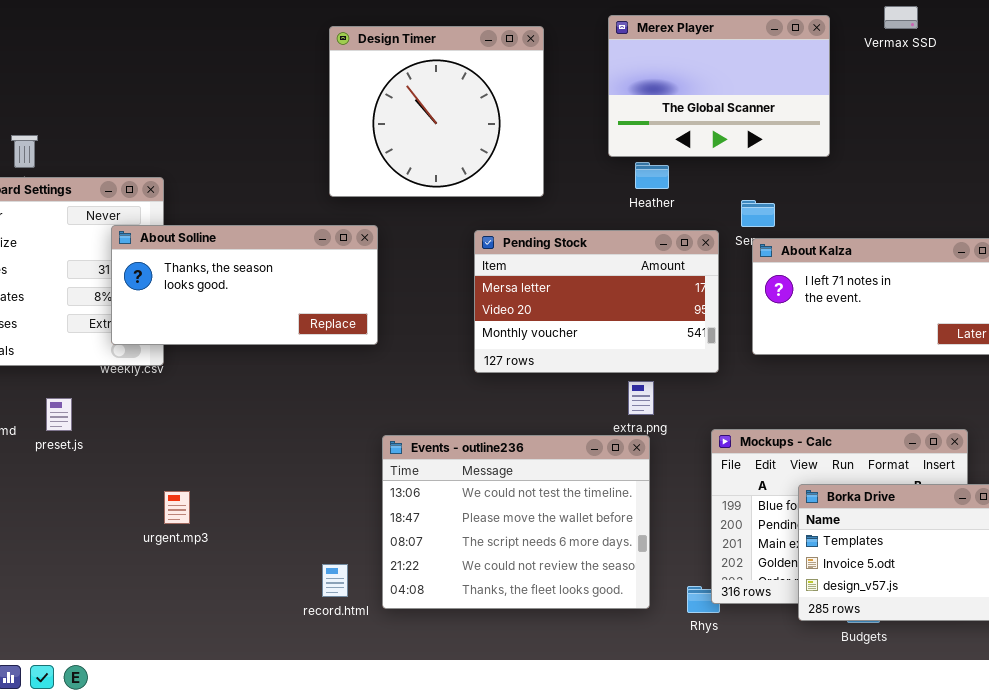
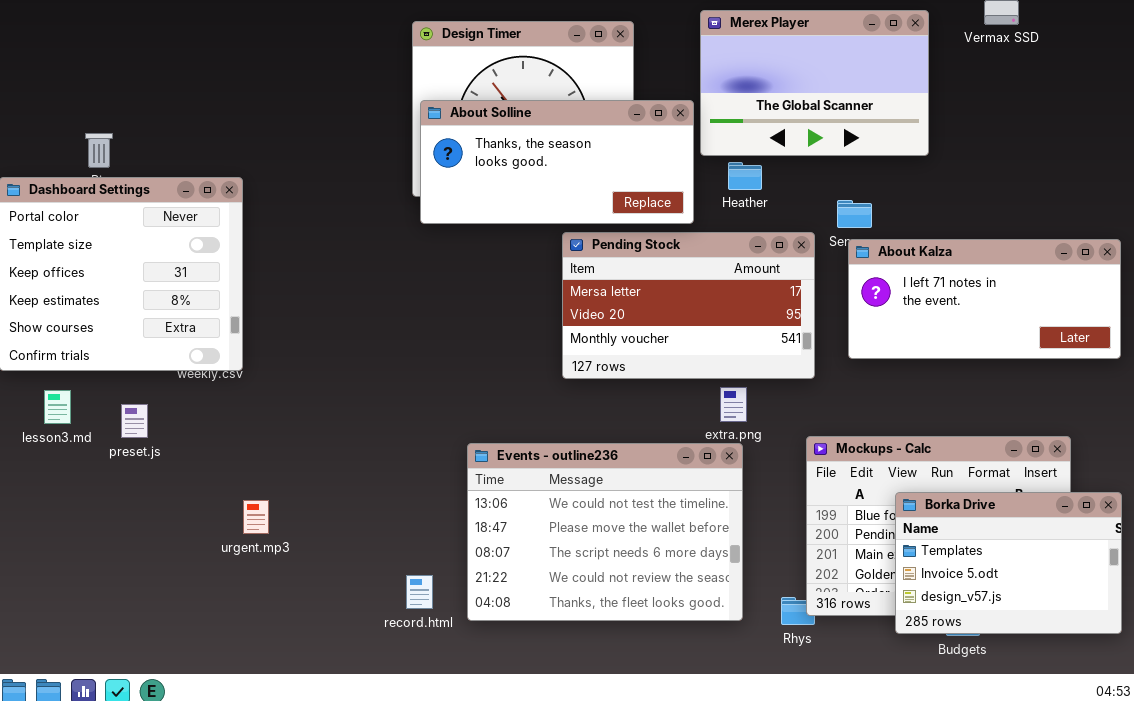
About Solline: [111,225,378,345] -> [420,100,694,224], moved

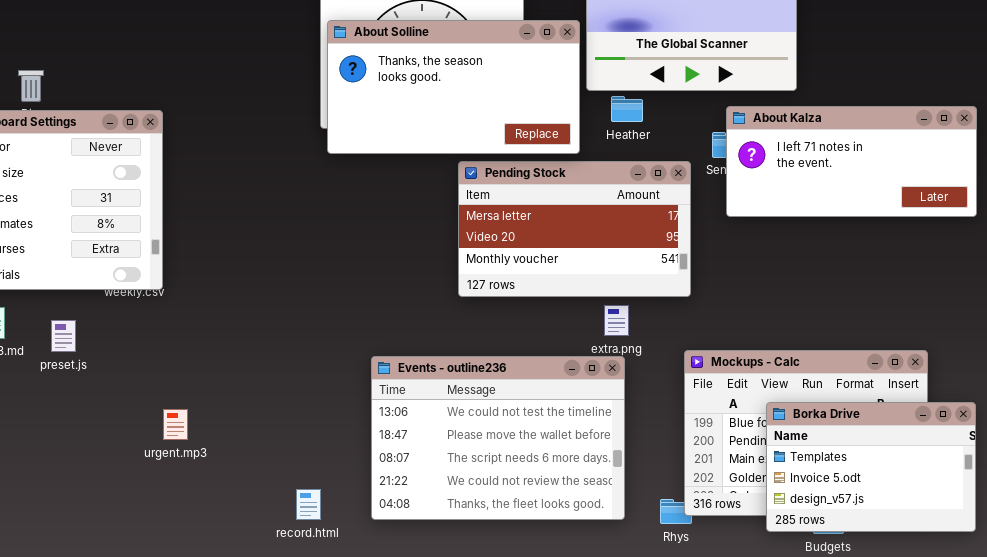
About Solline: [420,100,694,224] -> [327,20,580,154], resized
About Kalza: [848,239,1121,359] -> [726,106,977,217], moved
record.html: [406,575,433,609] -> [296,489,321,520], moved

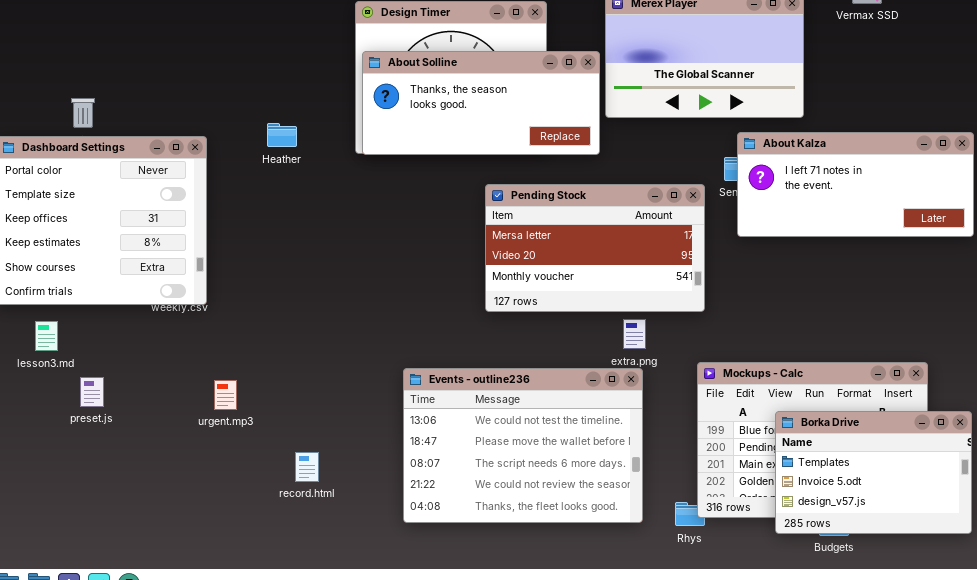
About Solline: [327,20,580,154] -> [362,51,600,155], resized
Heather: [611,96,643,122] -> [267,123,297,147], moved
preset.js: [51,320,76,352] -> [80,377,104,407], moved
urgent.mp3: [163,409,188,440] -> [214,380,237,410], moved
record.html: [296,489,321,520] -> [295,452,319,482], moved

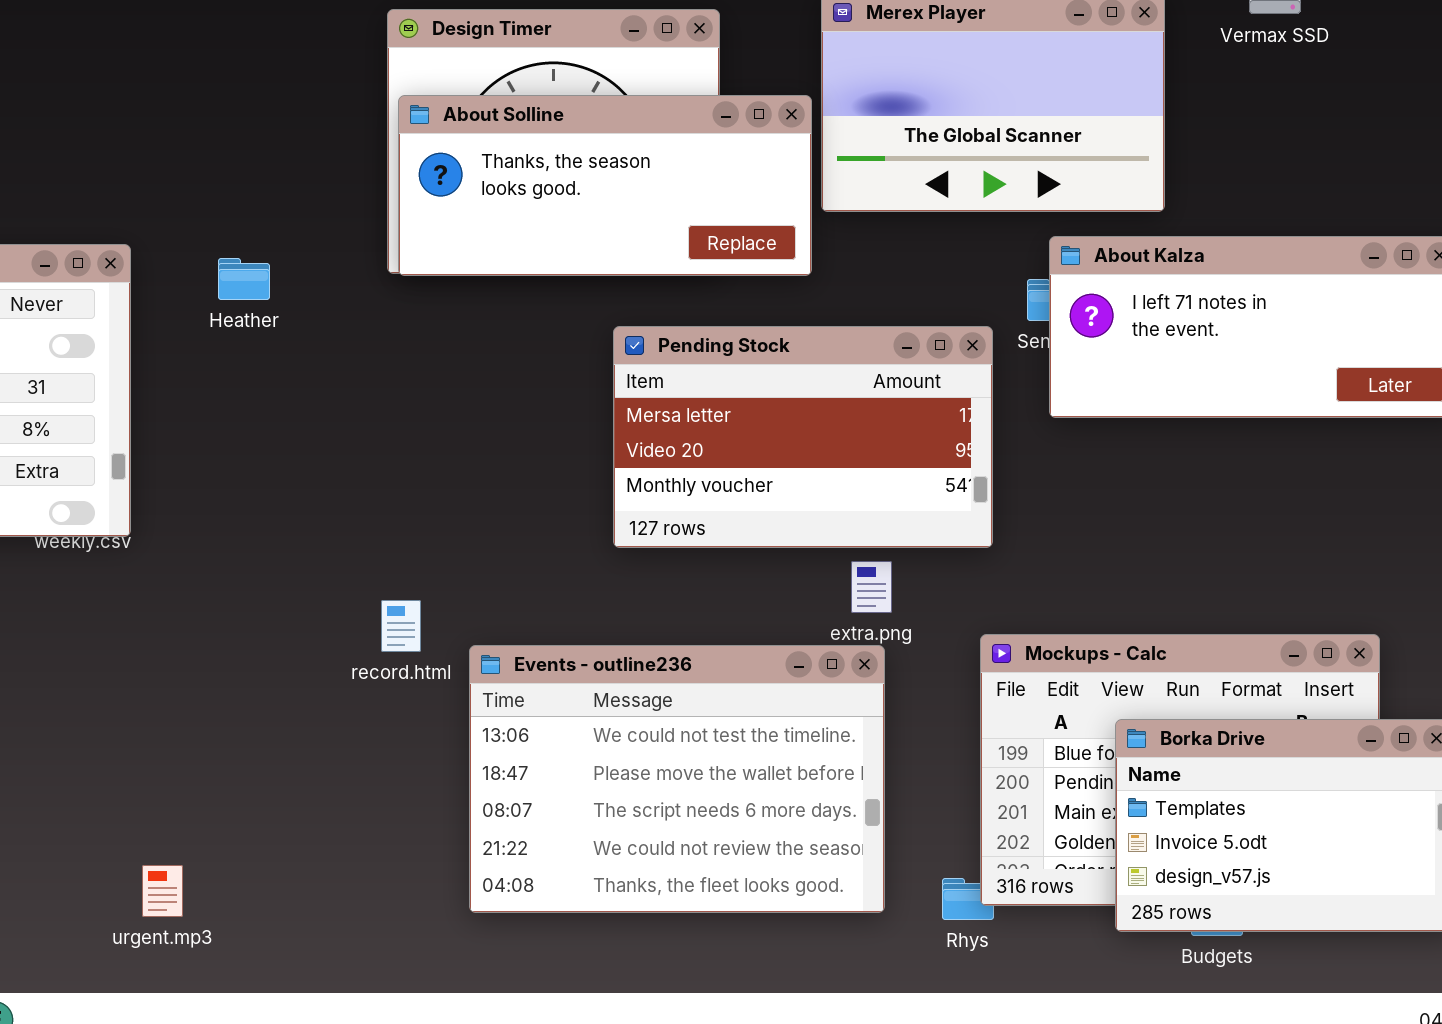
Heather: [267,123,297,147] -> [218,258,270,300], moved
urgent.mp3: [214,380,237,410] -> [142,865,183,917], moved
record.html: [295,452,319,482] -> [381,600,421,652], moved

